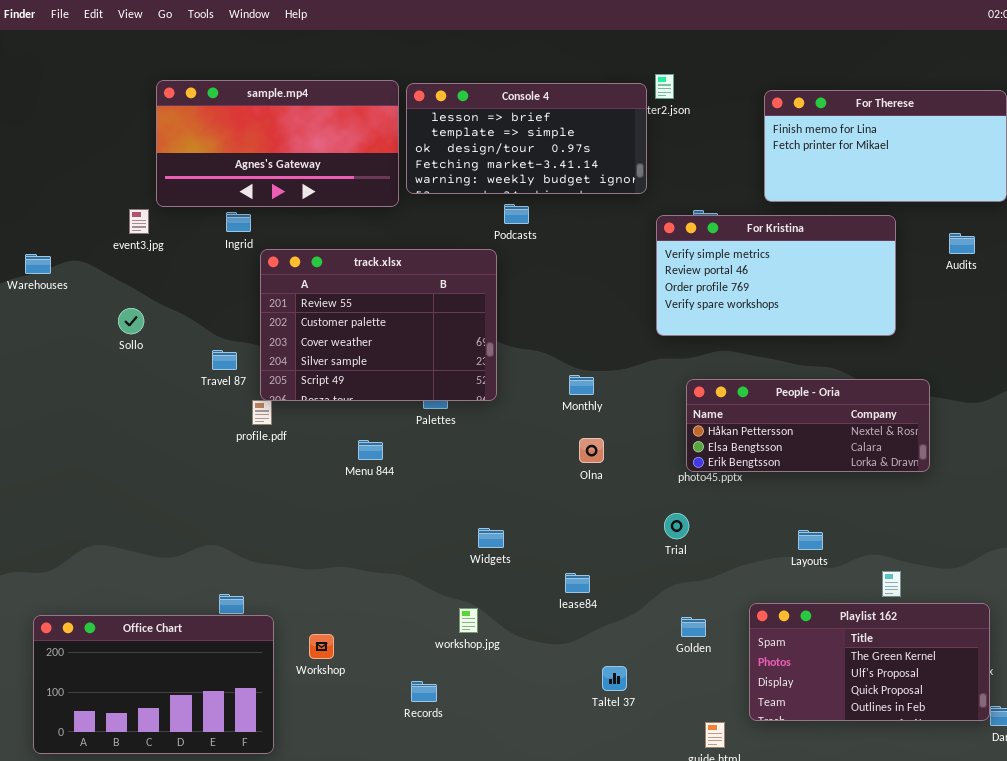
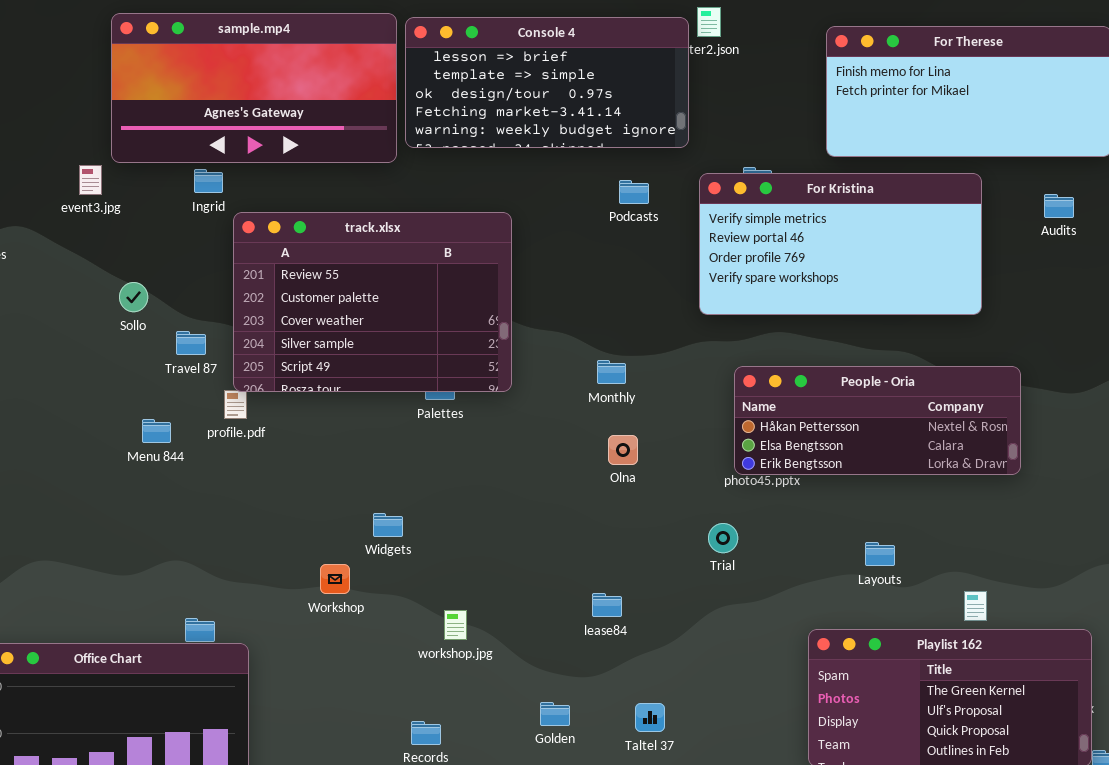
Podcasts: [504,204,529,224] -> [619,180,649,204], moved
Sollo: [118,308,144,334] -> [119,282,148,312], moved
Menu 844: [358,440,383,460] -> [142,419,171,443], moved
Widgets: [478,528,504,548] -> [373,513,403,537], moved
workshop.jpg: [459,608,478,633] -> [444,610,467,640], moved
Golden: [681,617,706,637] -> [540,702,570,726], moved
Workshop: [309,634,334,659] -> [320,564,350,594], moved

